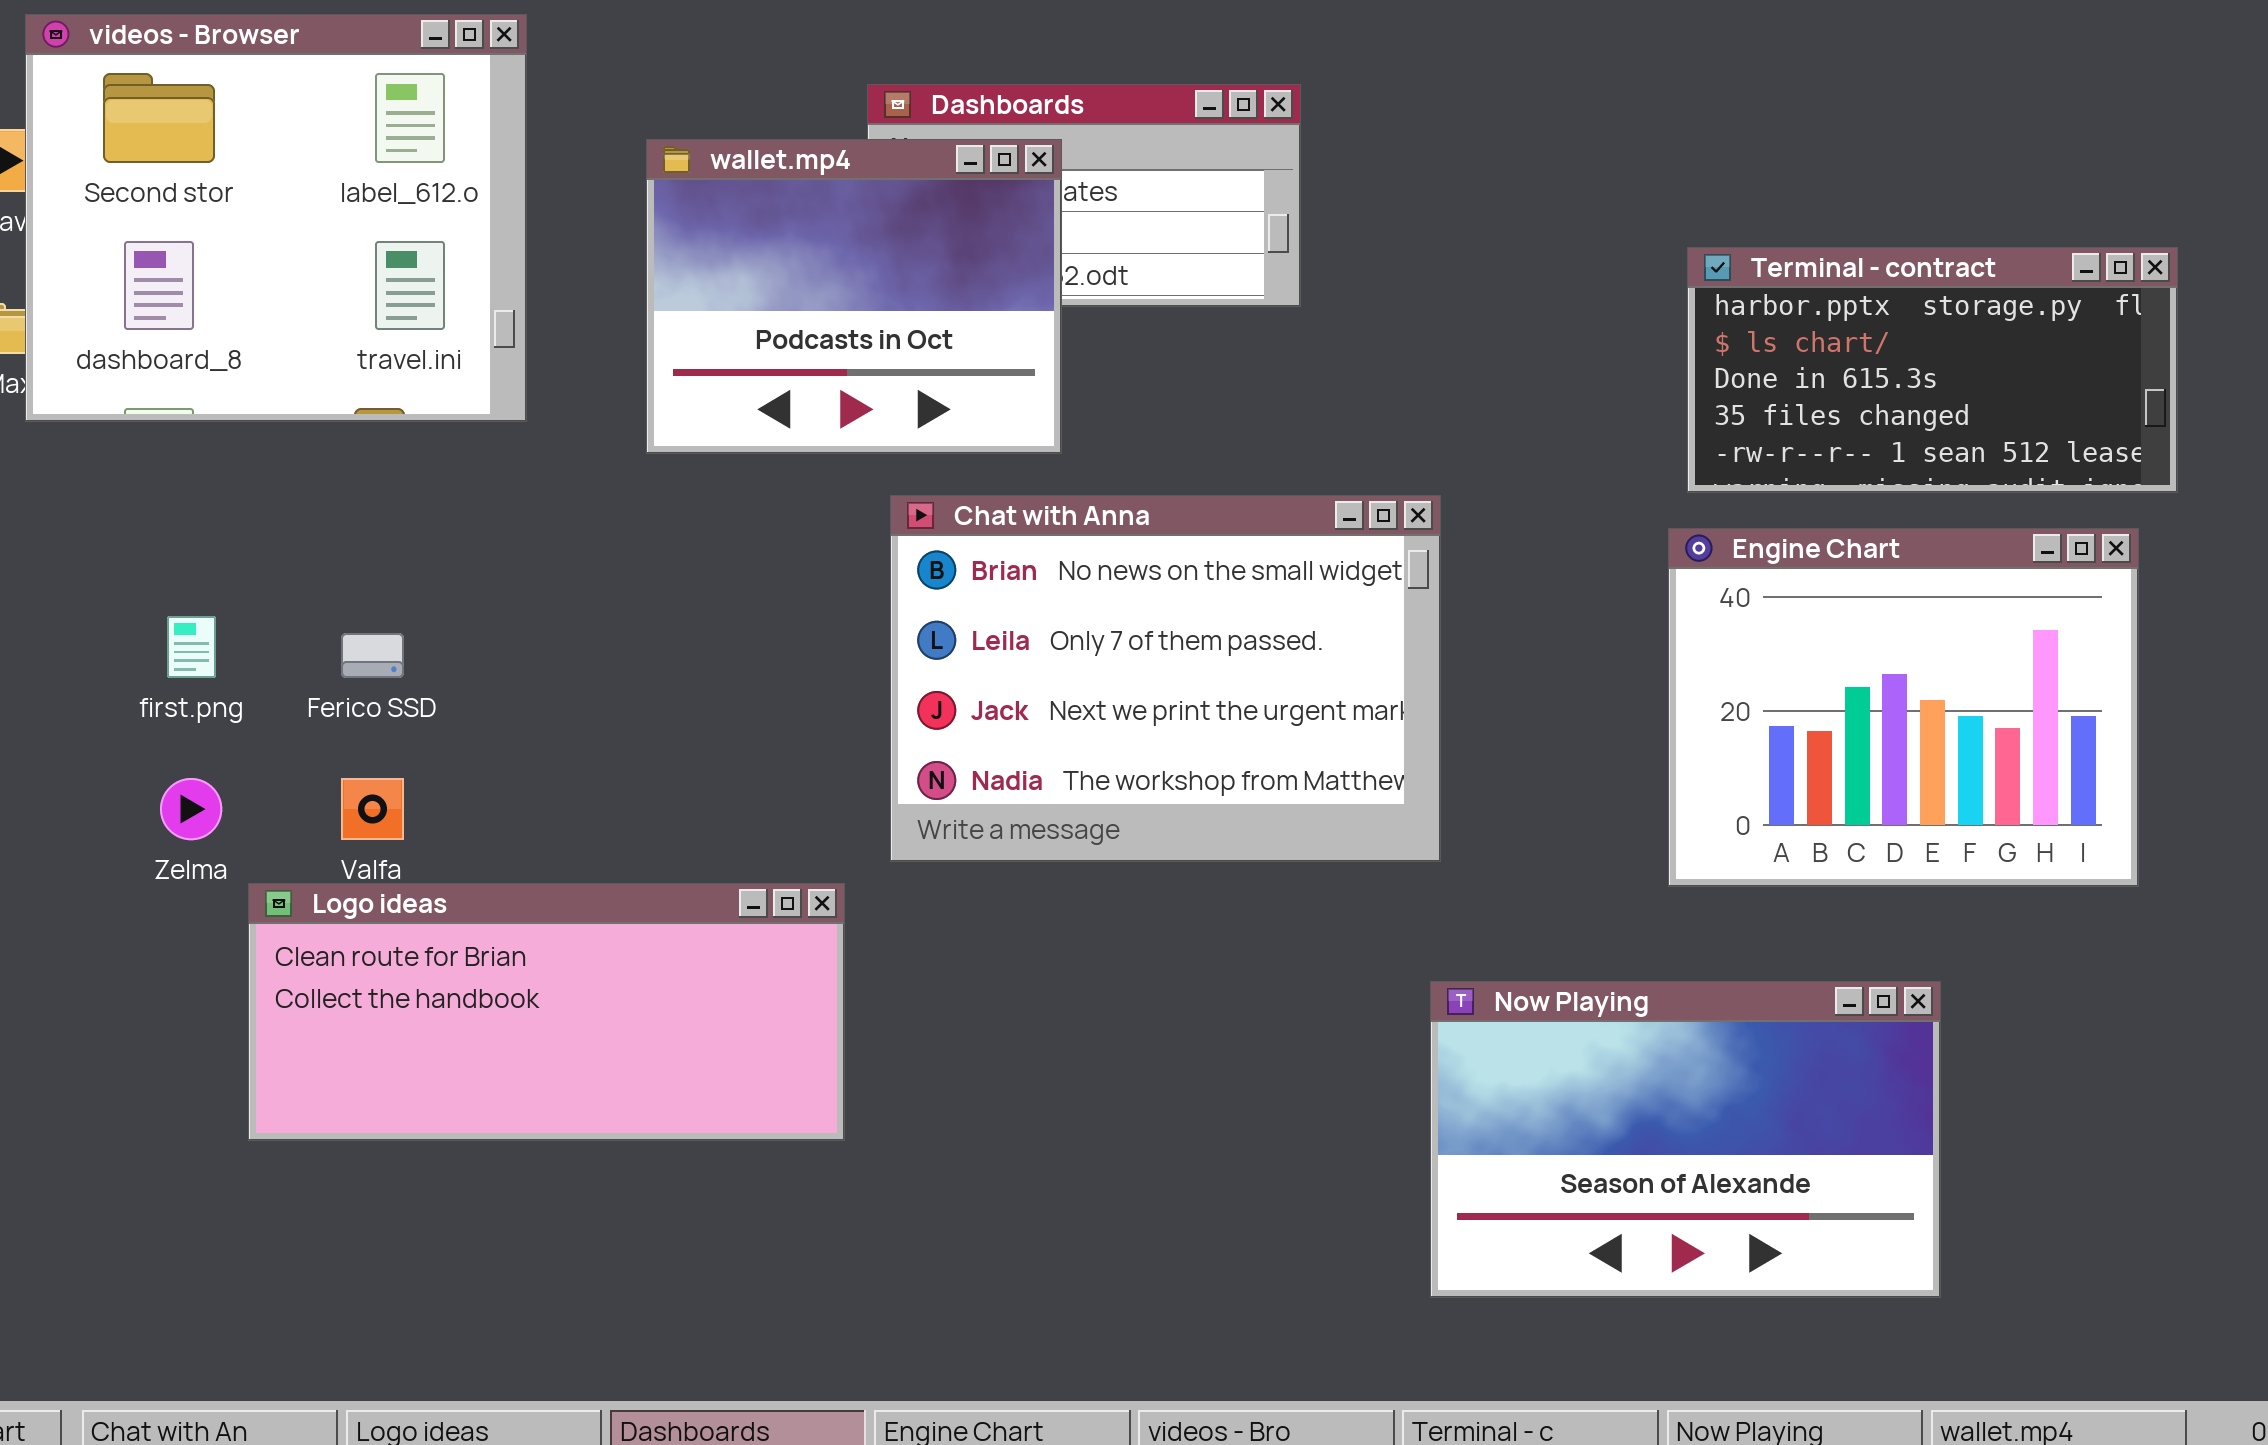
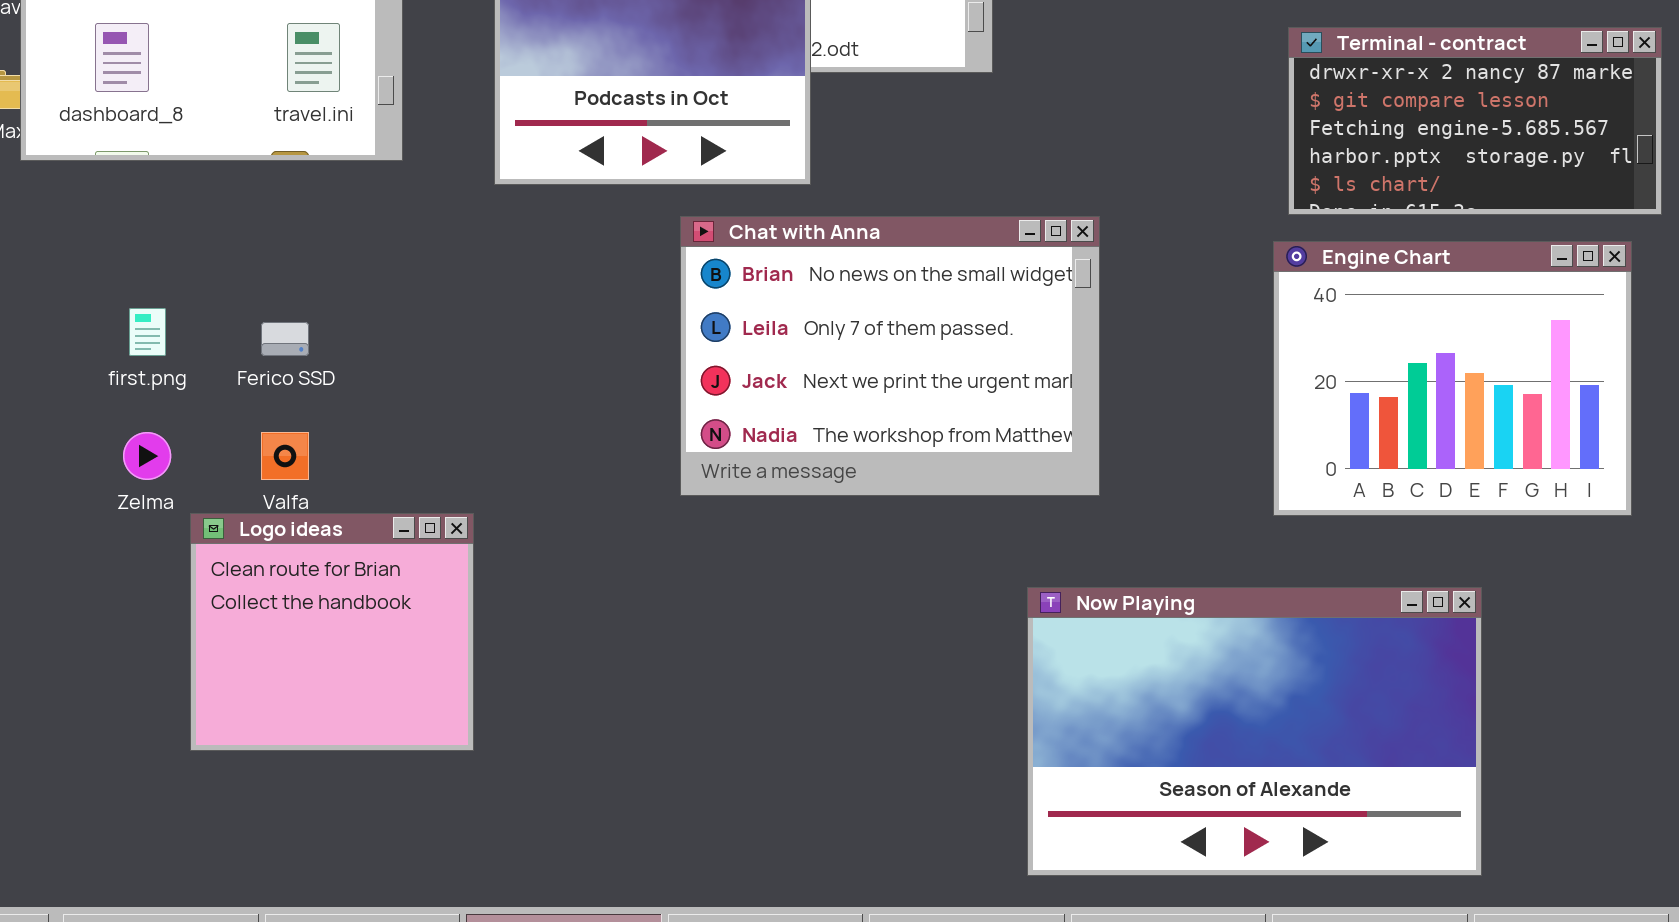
Terminal - contract: [1687,247,2178,493] -> [1288,27,1662,215], scrolled up 3 rows
Logo ideas: [248,883,845,1141] -> [190,513,474,751], resized
Now Playing: [1430,981,1941,1298] -> [1027,587,1482,876], resized

